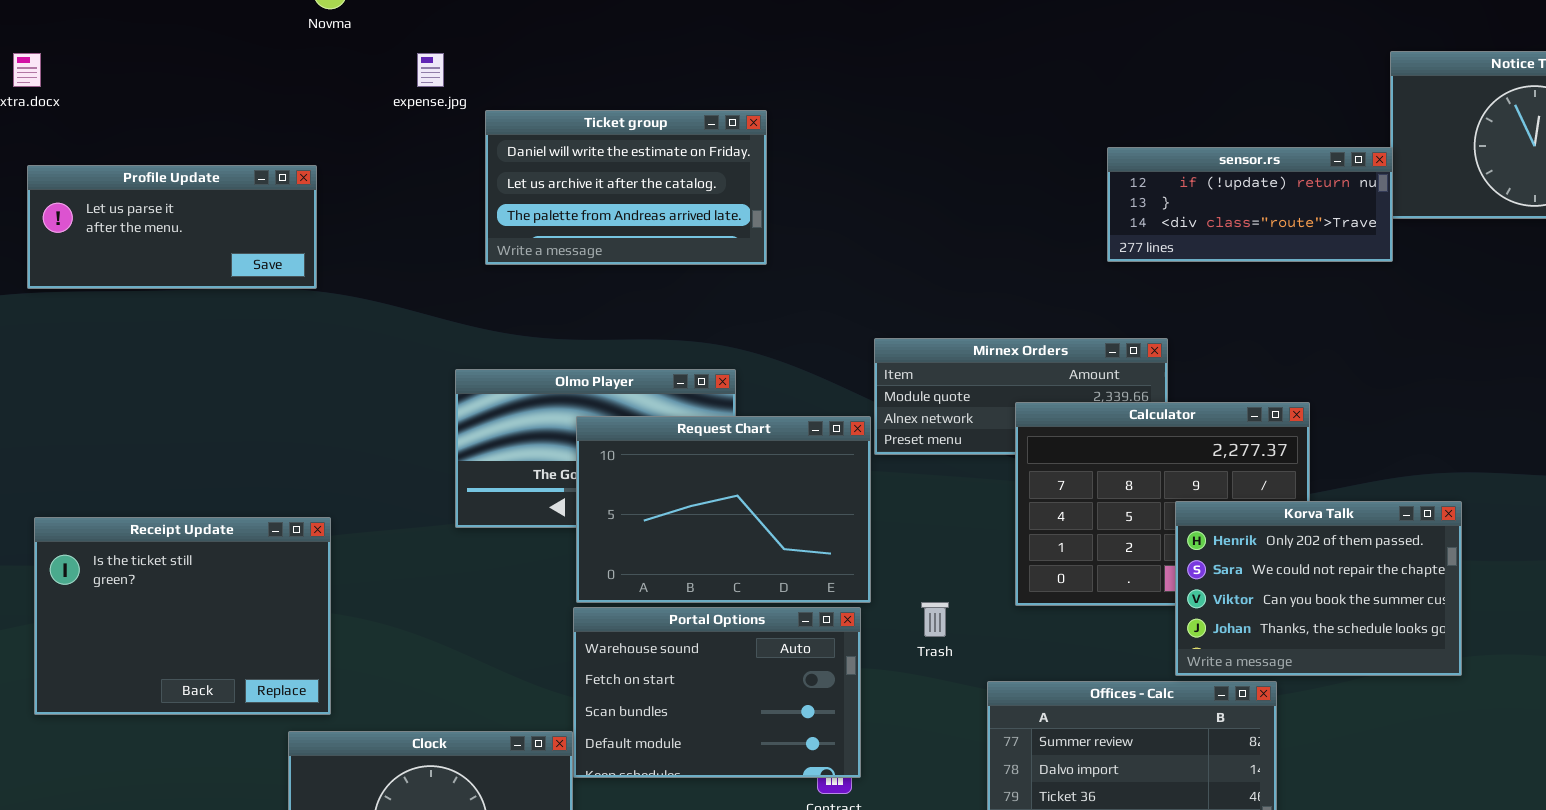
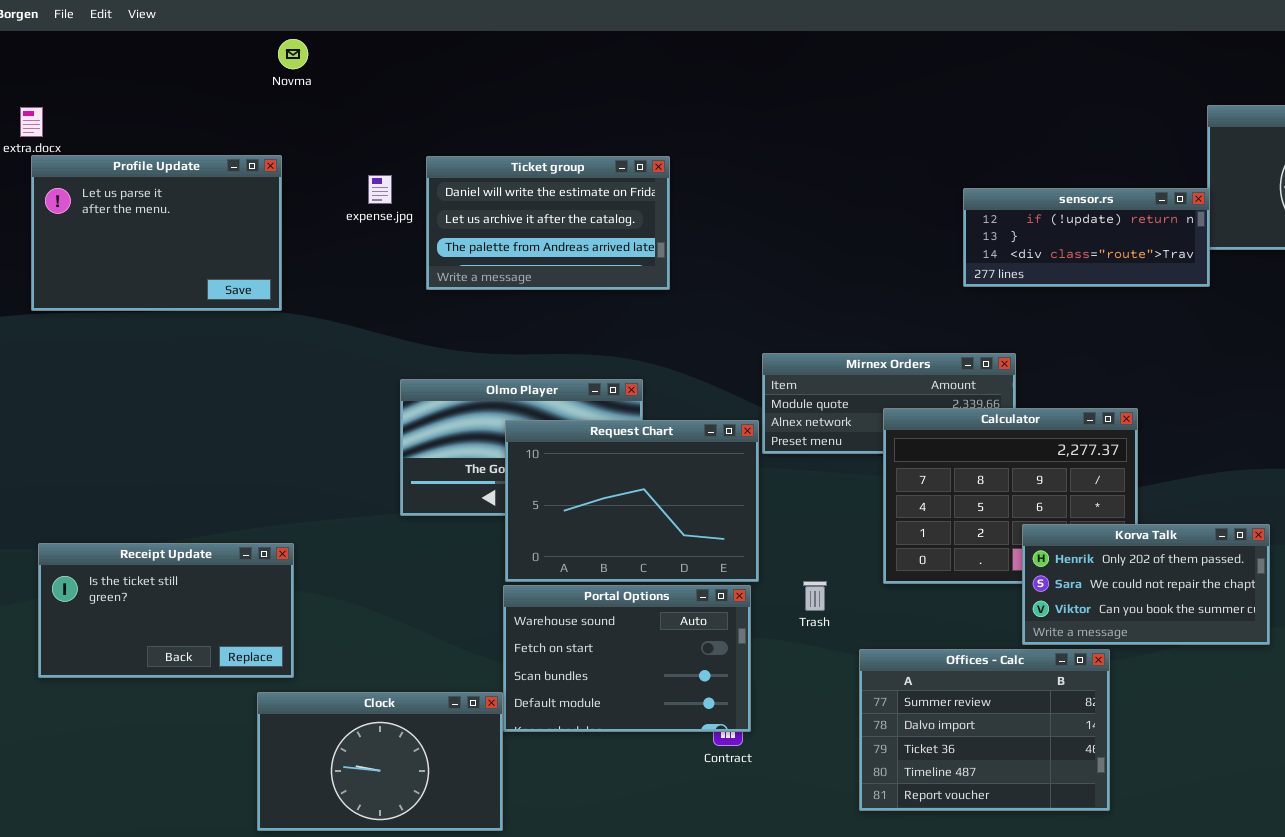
expense.jpg: [417,53,444,87] -> [368,175,392,204], moved
Profile Update: [27,165,317,289] -> [31,155,282,311], resized
Korva Talk: [1175,501,1462,676] -> [1022,524,1270,645], resized
Receipt Update: [34,517,331,715] -> [38,543,294,678], resized

